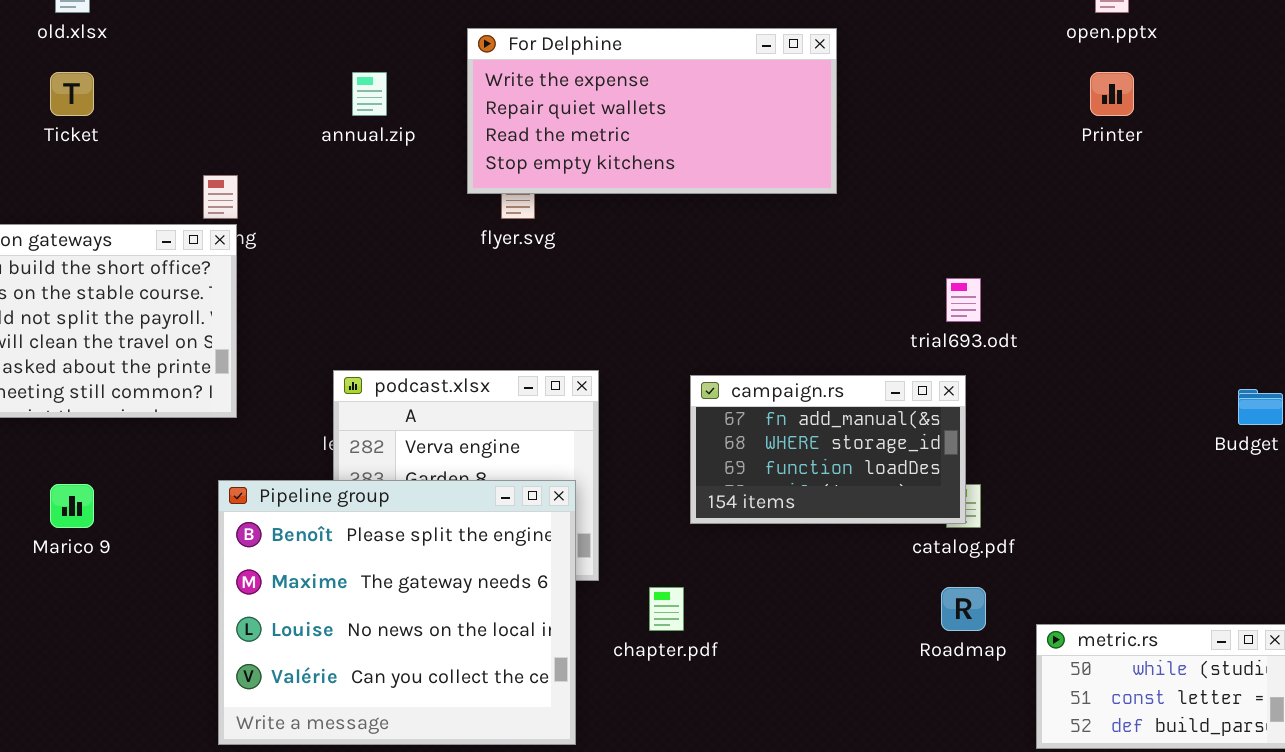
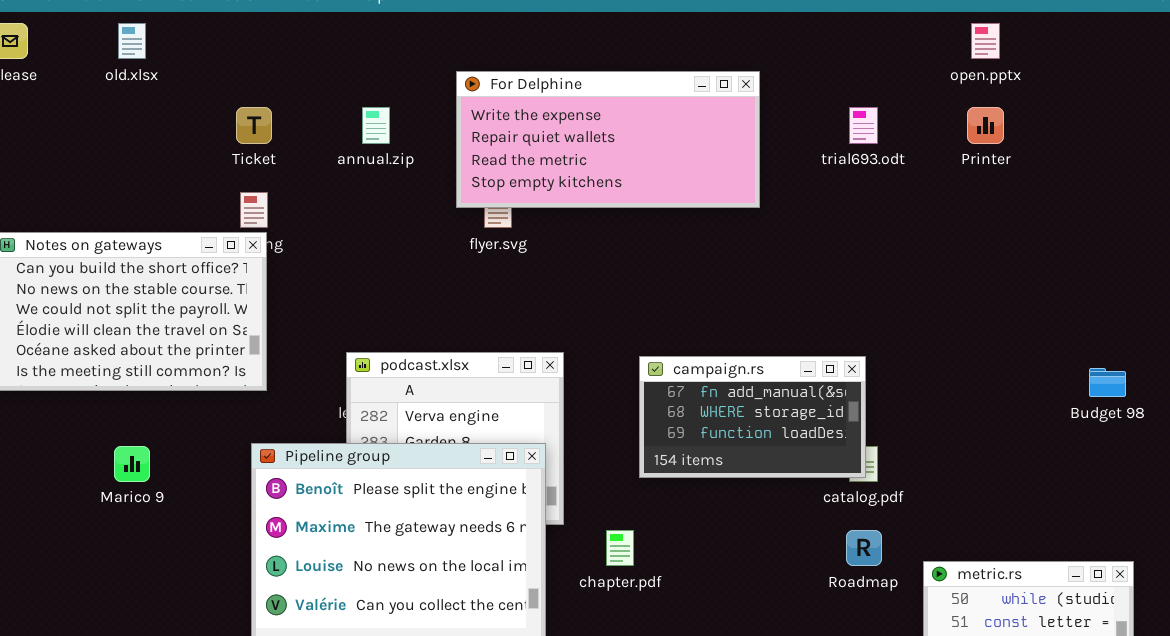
Ticket: [50,72,94,116] -> [236,107,272,144], moved
trial693.odt: [946,278,981,322] -> [849,107,878,144], moved

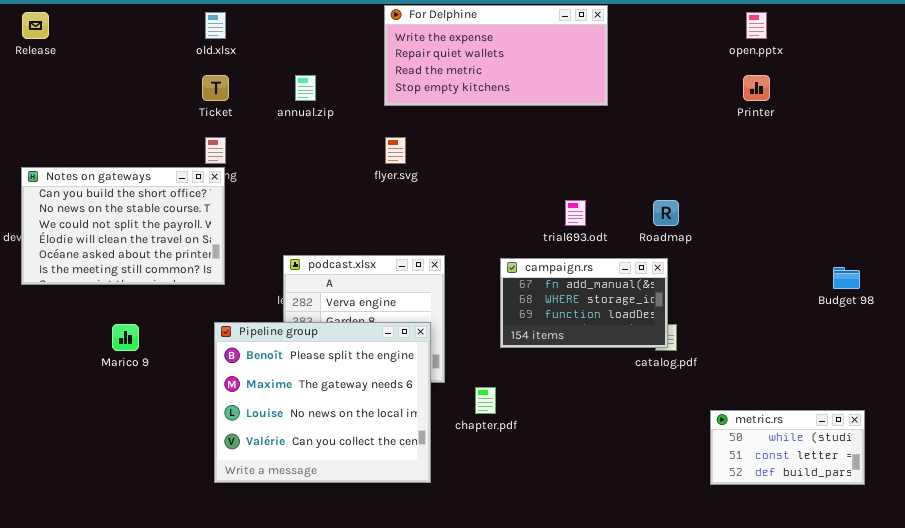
old.xlsx: [118,23,146,59] -> [205,12,226,39], moved
For Delphine: [456,71,760,208] -> [384,5,608,106], moved
trial693.odt: [849,107,878,144] -> [565,200,586,226], moved
Roadmap: [846,530,882,566] -> [653,200,679,226], moved

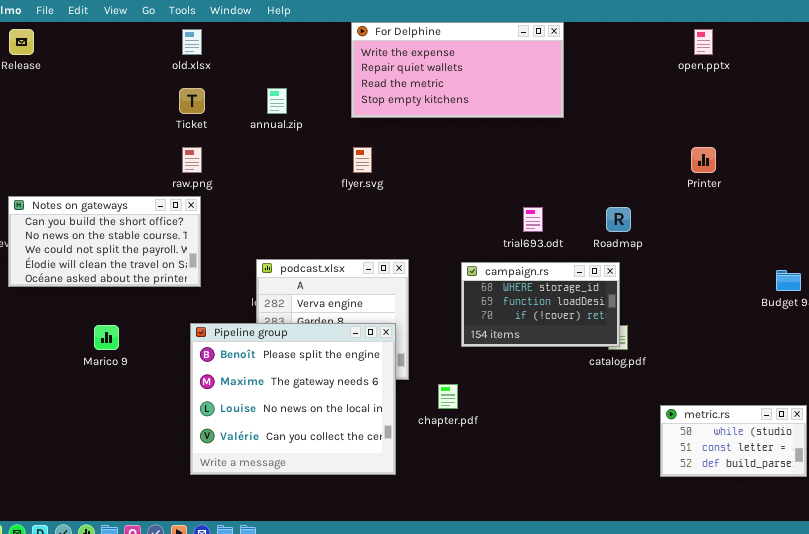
Printer: [743,75,770,101] -> [691,147,716,173], moved
Notes on gateways: [21,167,225,285] -> [8,196,201,287], resized
campaign.rs: [500,258,668,348] -> [461,262,620,347], scrolled down 1 row

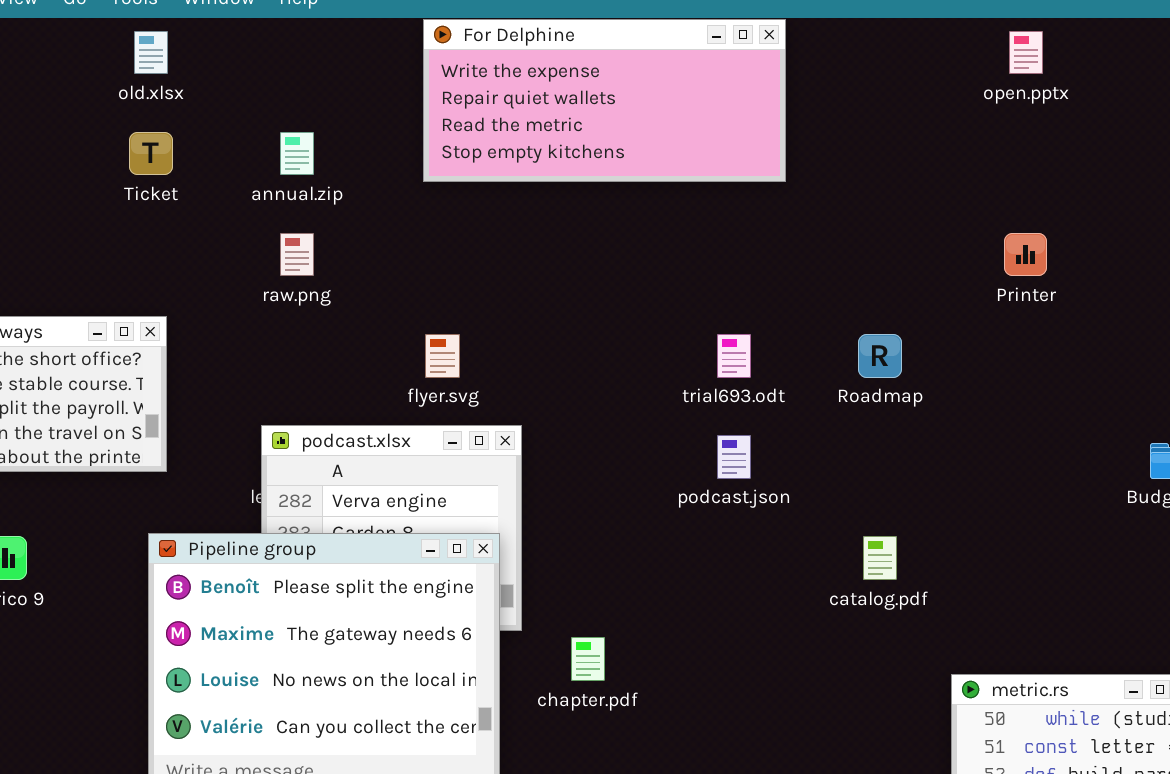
raw.png: [182,147,202,173] -> [280,233,314,276], moved
flyer.svg: [353,147,372,173] -> [425,334,460,378], moved
campaign.rs: [461,262,620,347] -> none, closed

